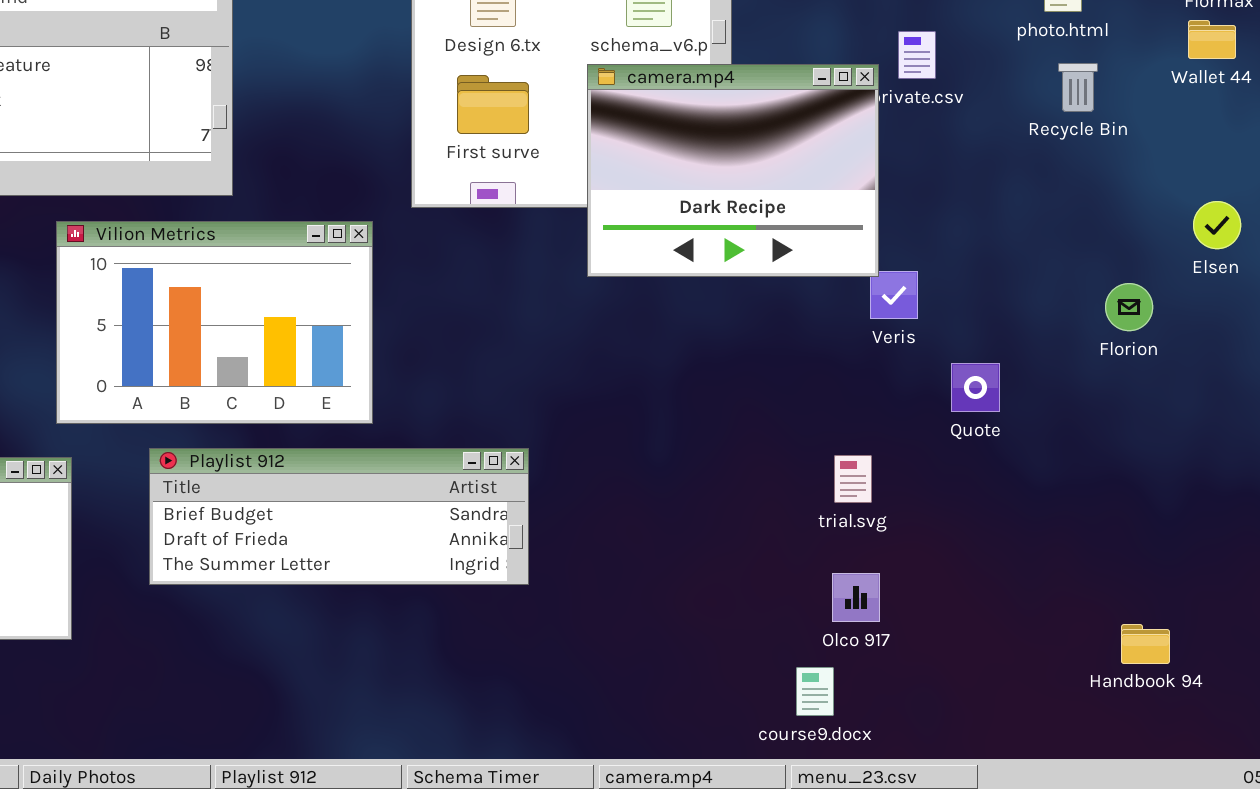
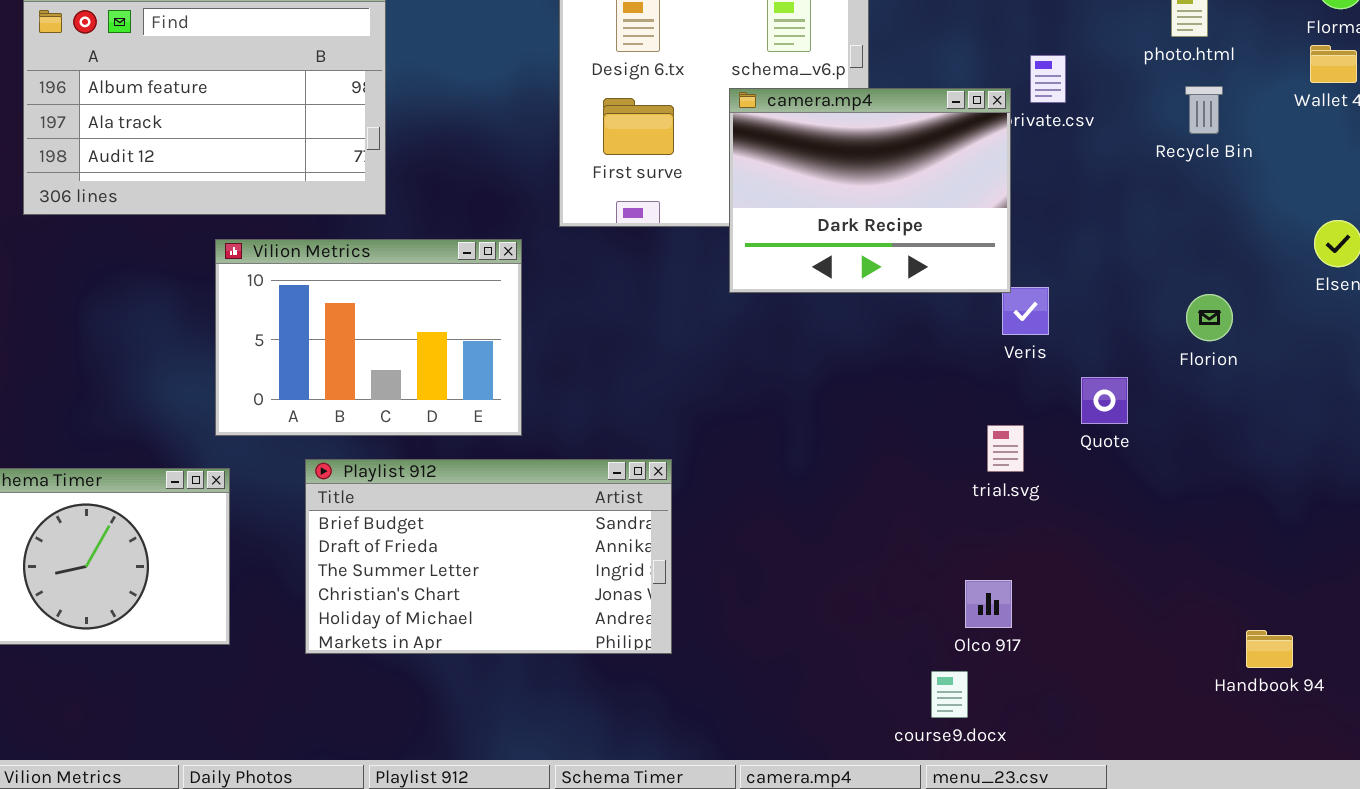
Florion: [1105,283,1153,331] -> [1186,294,1233,341], moved
Playlist 912: [149,448,529,585] -> [305,459,672,654], resized
trial.svg: [834,455,872,503] -> [987,425,1024,472], moved

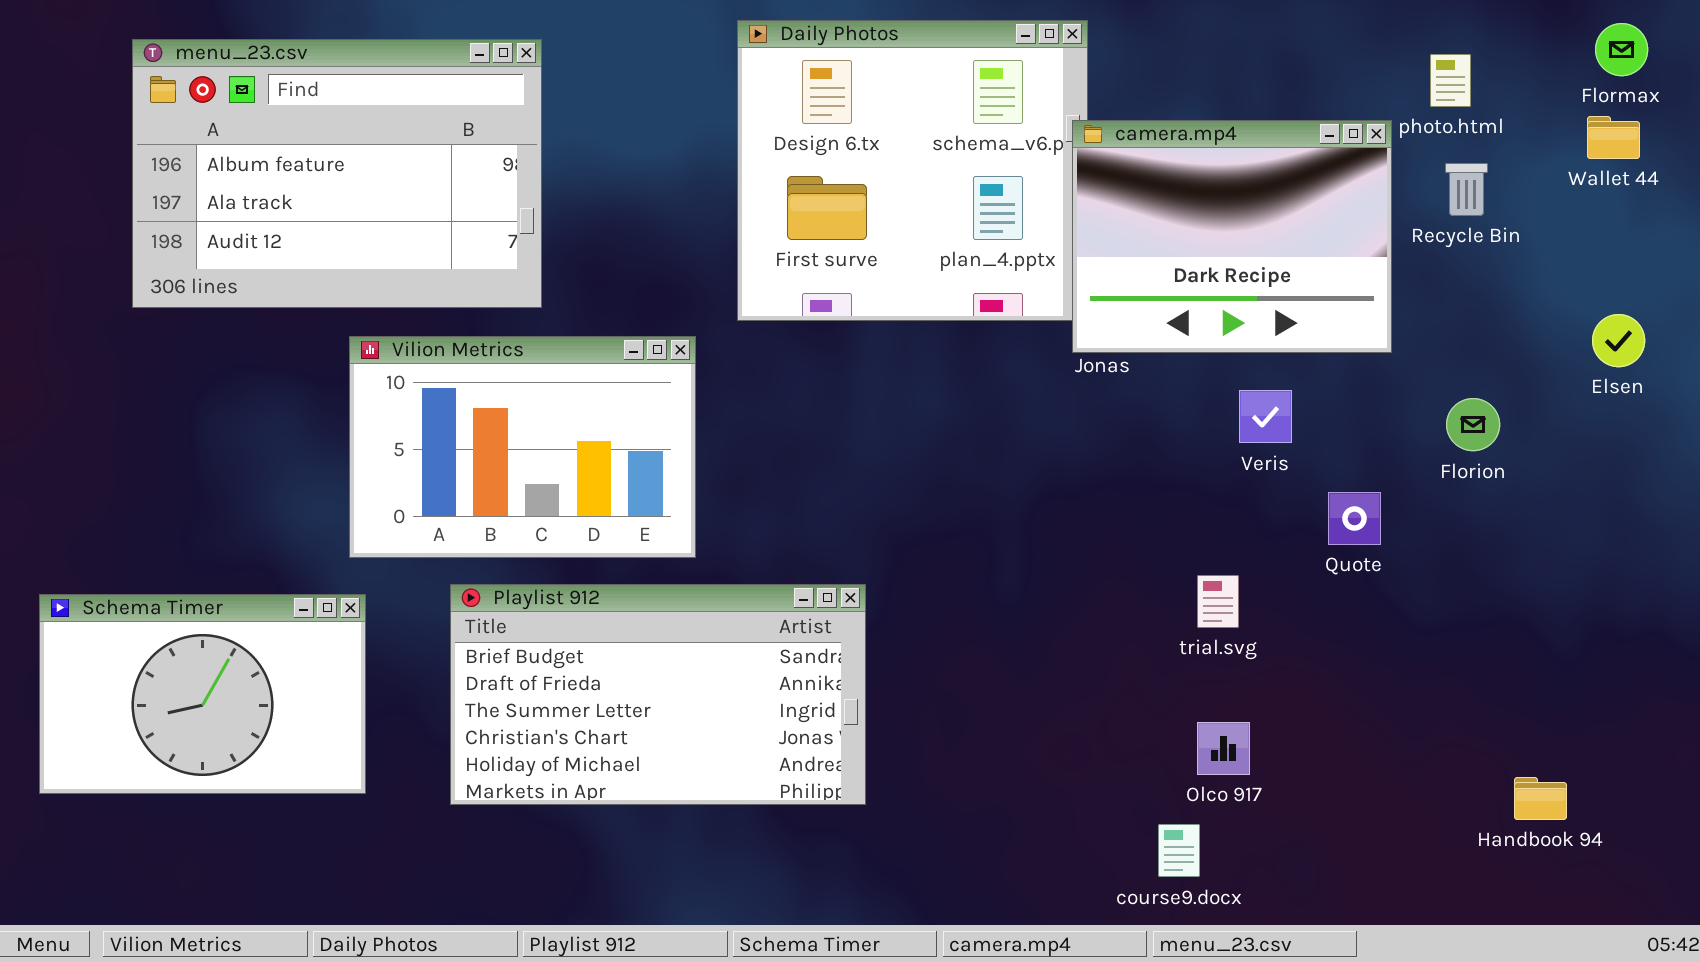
camera.mp4: [729,88,1011,293] -> [1072,120,1392,353], moved
trial.svg: [987,425,1024,472] -> [1197,575,1239,628], moved

